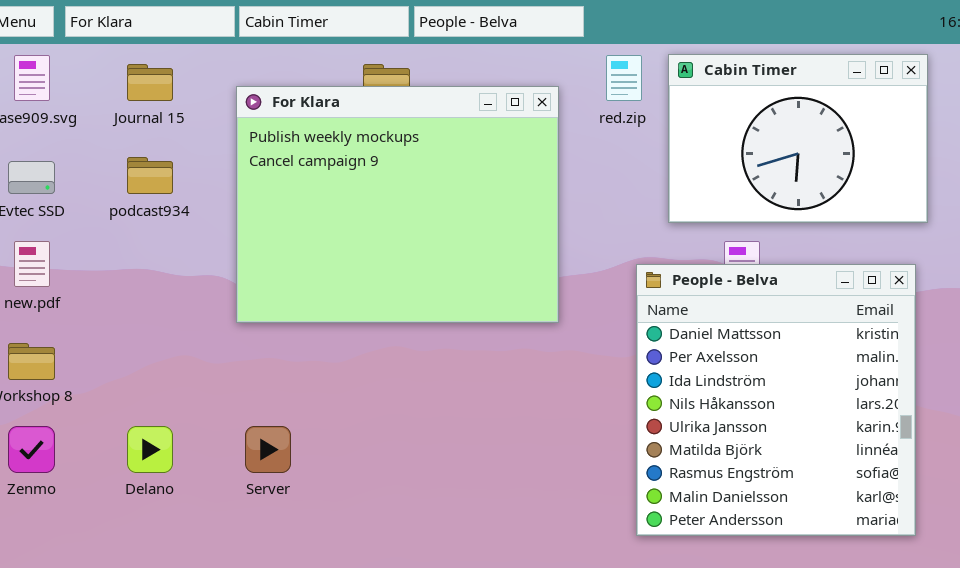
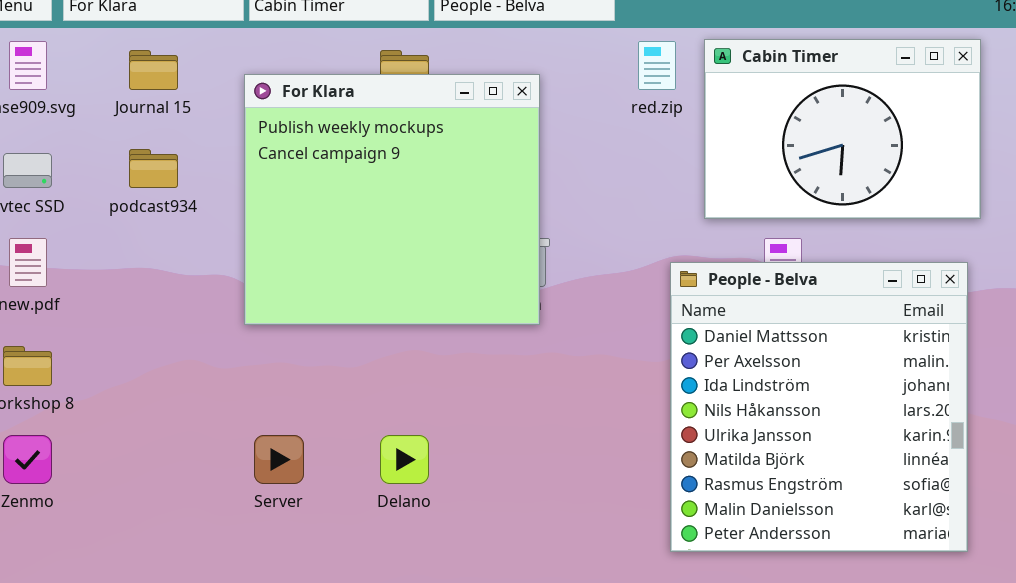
For Klara: [236,86,559,323] -> [244,74,540,325], resized
Delano: [127,426,173,473] -> [380,435,429,484], moved

